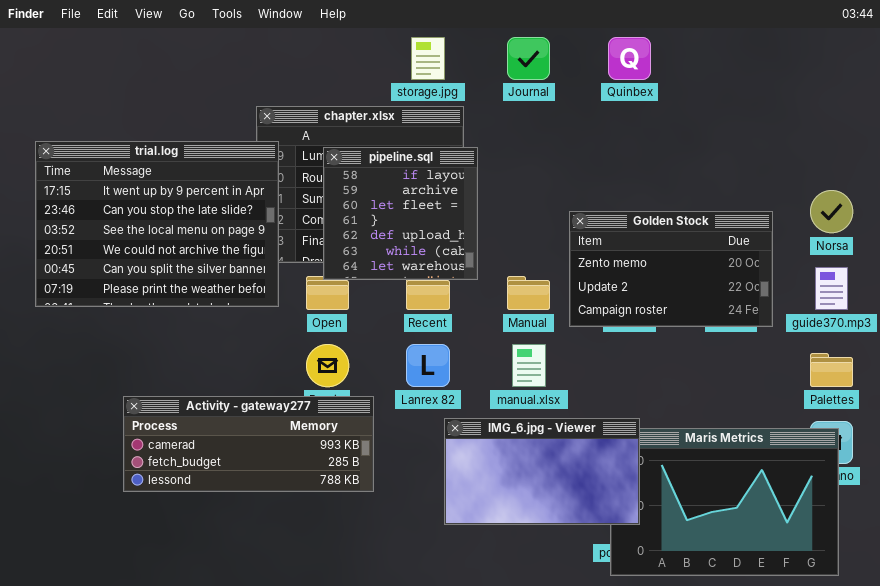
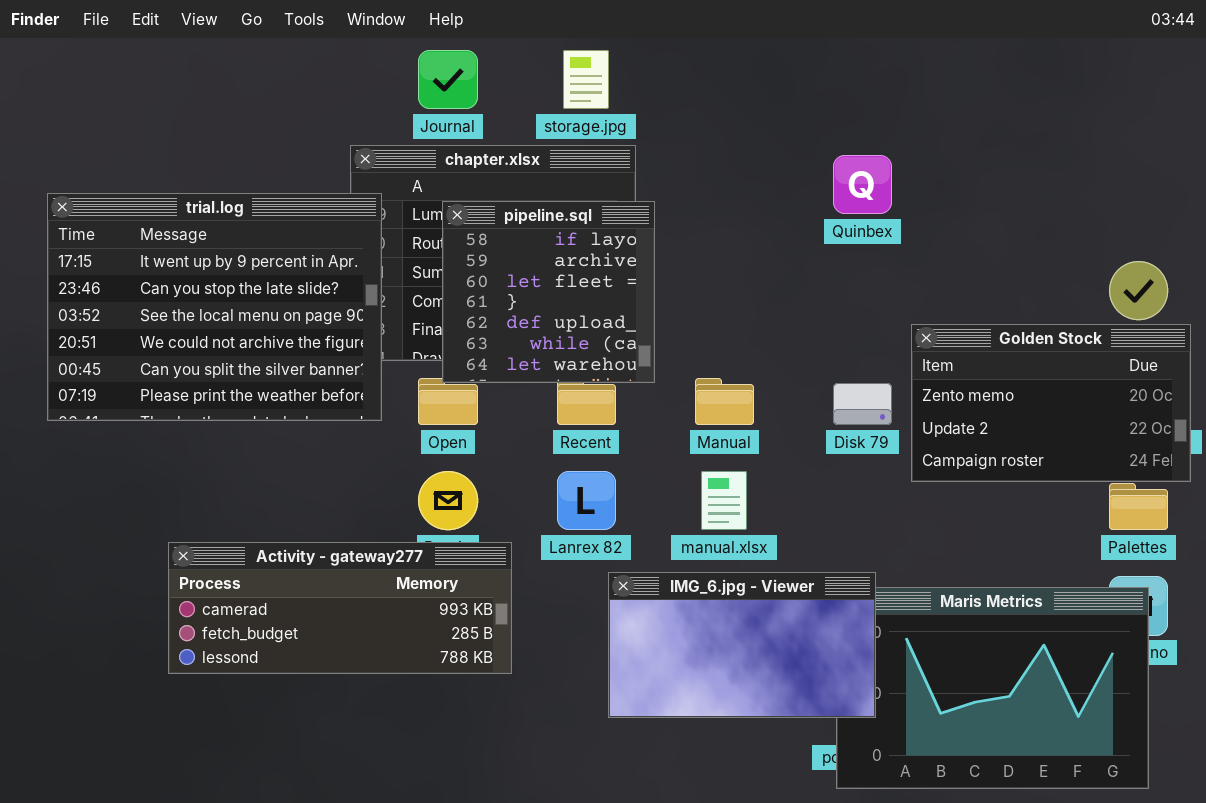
Journal: [507,37,550,80] -> [418,50,478,109], moved
Quinbex: [608,37,651,80] -> [833,155,892,214], moved
Golden Stock: [569,211,773,327] -> [911,324,1191,482], moved

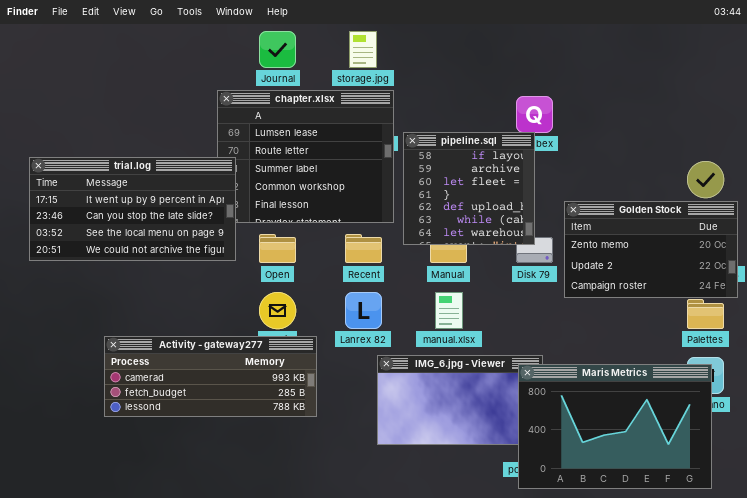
trial.log: [47,193,382,421] -> [29,157,236,261], resized
pipeline.sql: [442,201,655,383] -> [403,132,535,245], moved
Maris Metrics: [836,587,1149,789] -> [518,364,712,489], raised

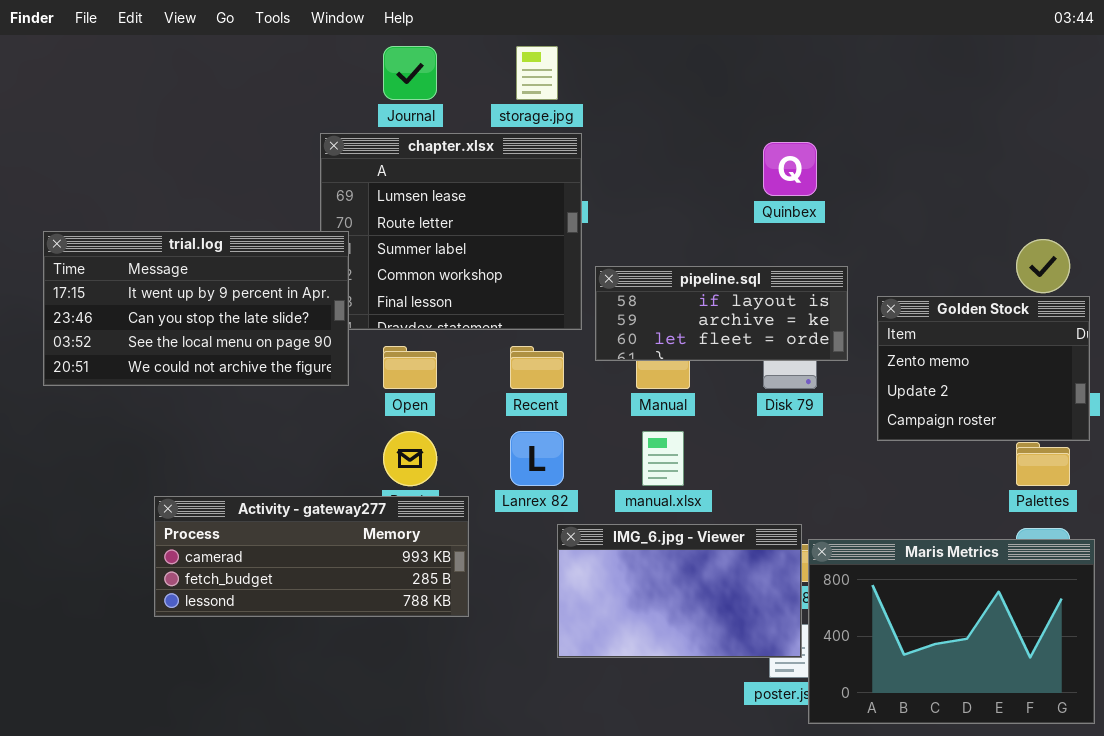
pipeline.sql: [403,132,535,245] -> [595,266,848,361], resized
Golden Stock: [564,201,738,298] -> [877,296,1090,441], resized
Maris Metrics: [518,364,712,489] -> [808,539,1095,724], moved

